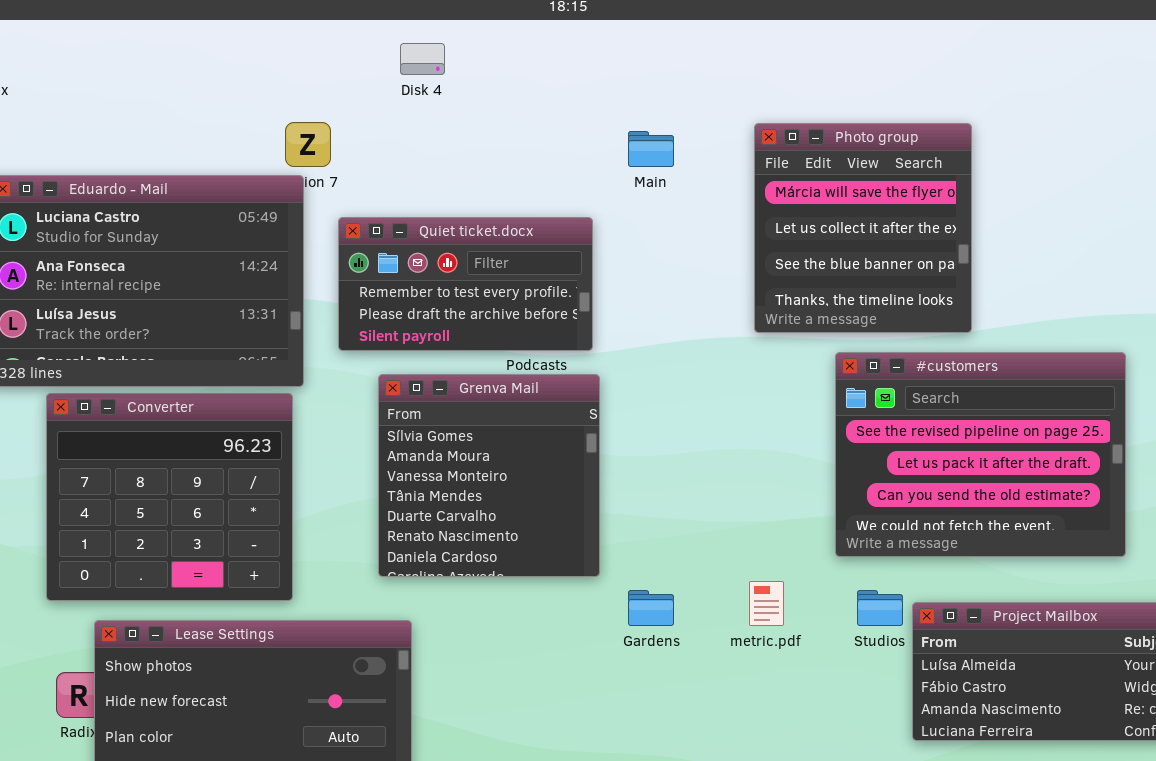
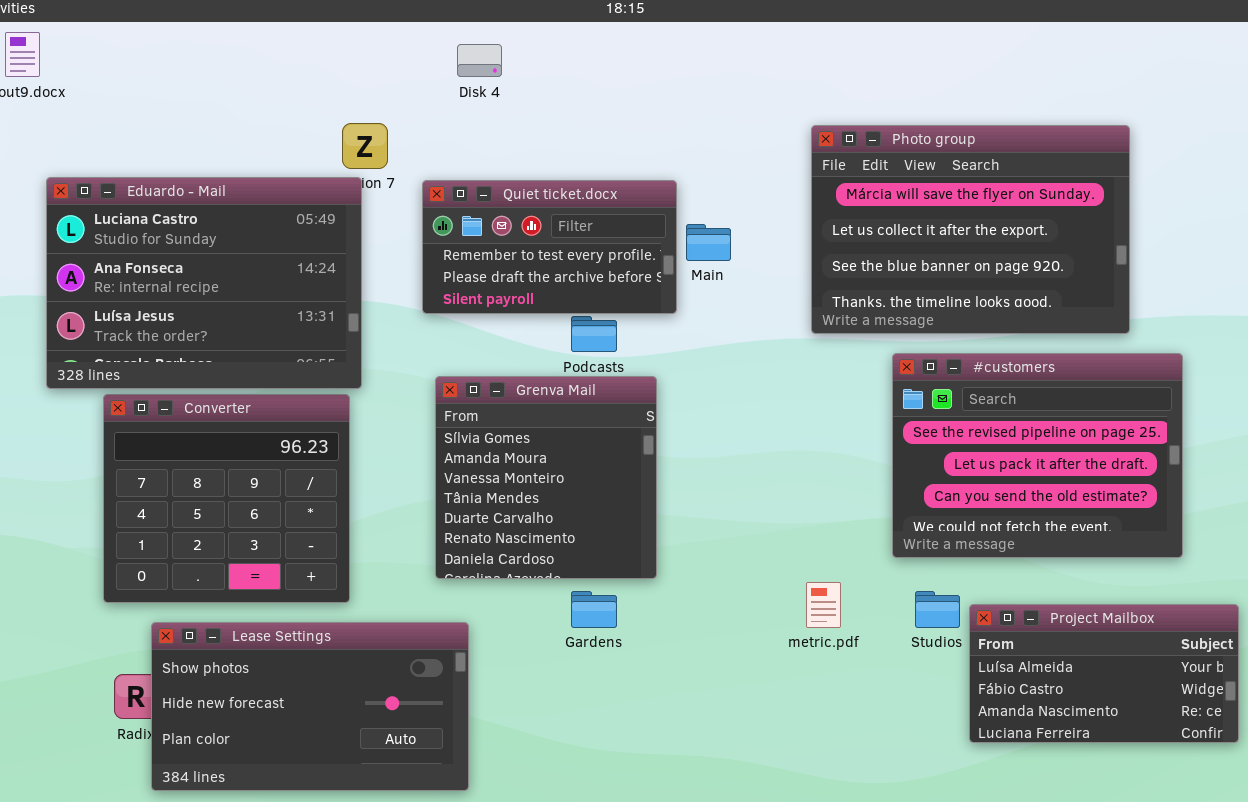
Photo group: [754,123,972,333] -> [811,125,1130,334], resized
Main: [628,131,674,167] -> [686,224,731,261], moved
Quiet ticket.docx: [338,217,593,351] -> [422,180,677,314], moved
Gardens: [628,590,674,626] -> [571,591,617,628], moved

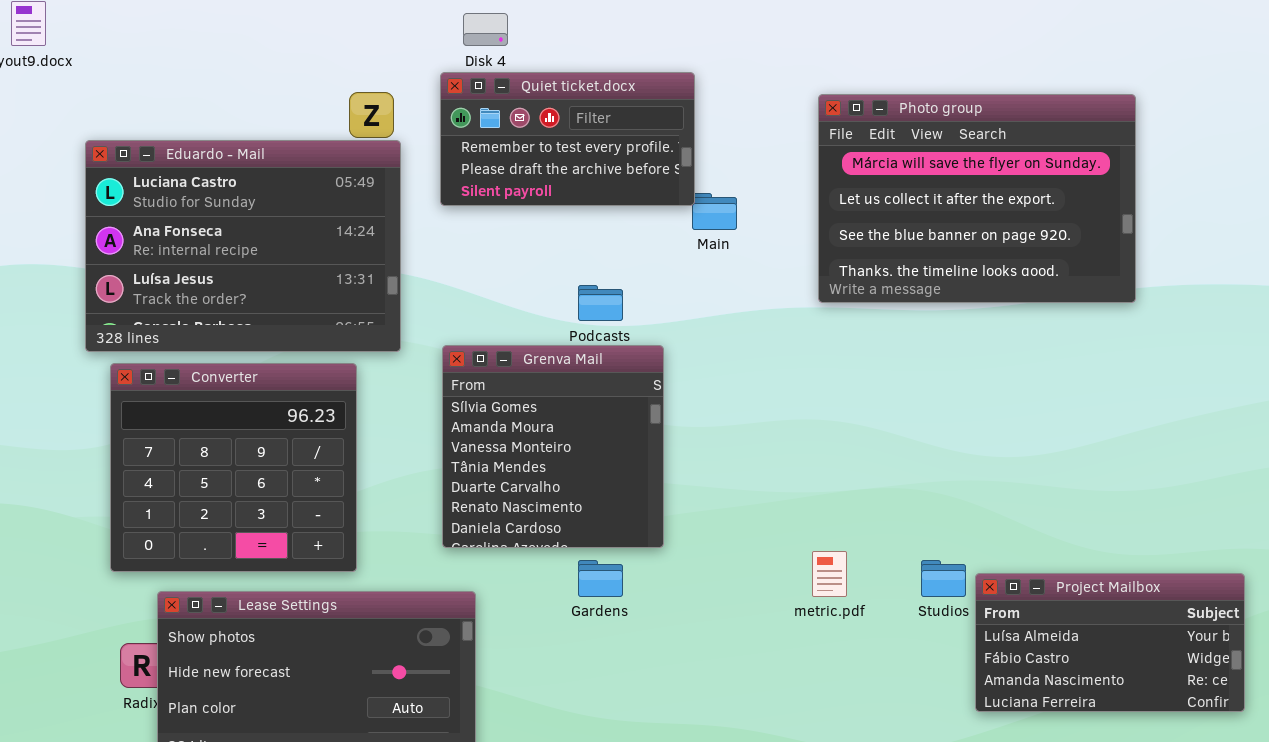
Eduardo - Mail: [46,177,362,389] -> [85,140,401,352], moved
Quiet ticket.docx: [422,180,677,314] -> [440,72,695,206], moved
#customers: [892,353,1183,558] -> none, closed

